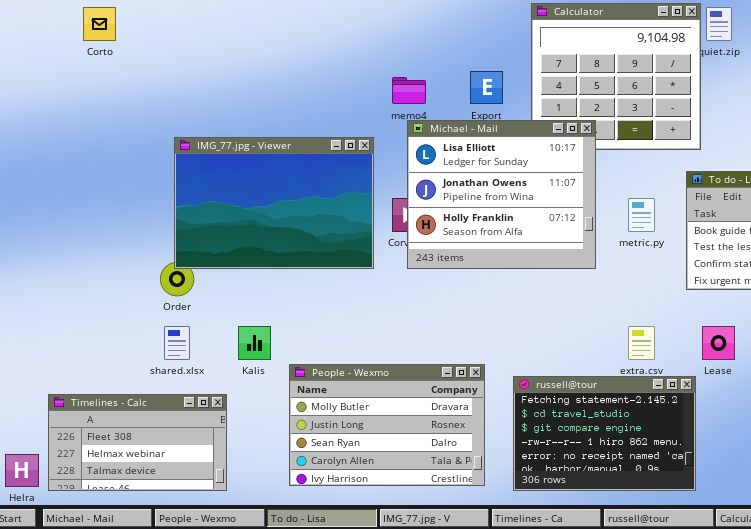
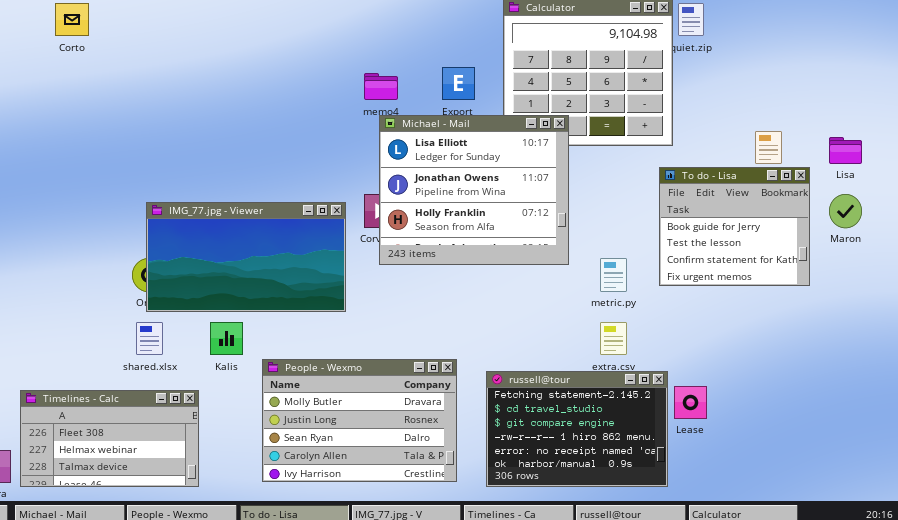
IMG_77.jpg - Viewer: [174,137,374,269] -> [146,202,346,312], moved, resized
metric.py: [628,198,655,232] -> [600,258,627,292], moved
Lease: [702,326,735,360] -> [674,386,707,419], moved

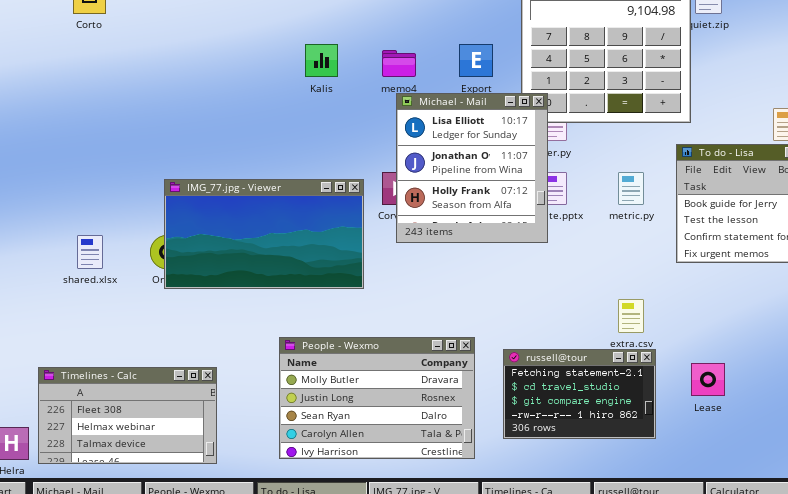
Michael - Mail: [379,115,569,265] -> [396,93,548,243], resized
metric.py: [600,258,627,292] -> [618,172,644,205], moved
shared.xlsx: [136,322,163,355] -> [77,235,103,269], moved
Kalis: [210,322,243,355] -> [305,44,338,77], moved
russell@tour: [486,371,668,487] -> [503,349,656,439], resized

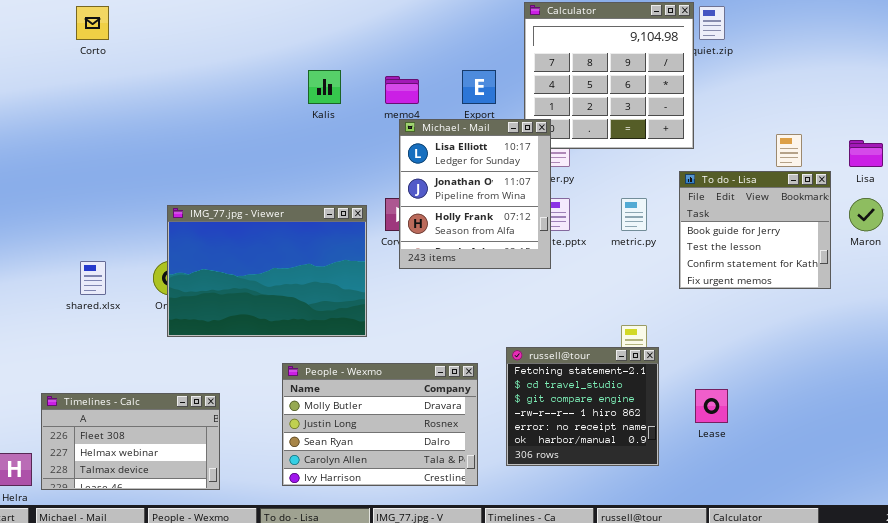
IMG_77.jpg - Viewer: [164,179,364,289] -> [167,205,367,337], resized
russell@tour: [503,349,656,439] -> [506,347,659,466], resized

